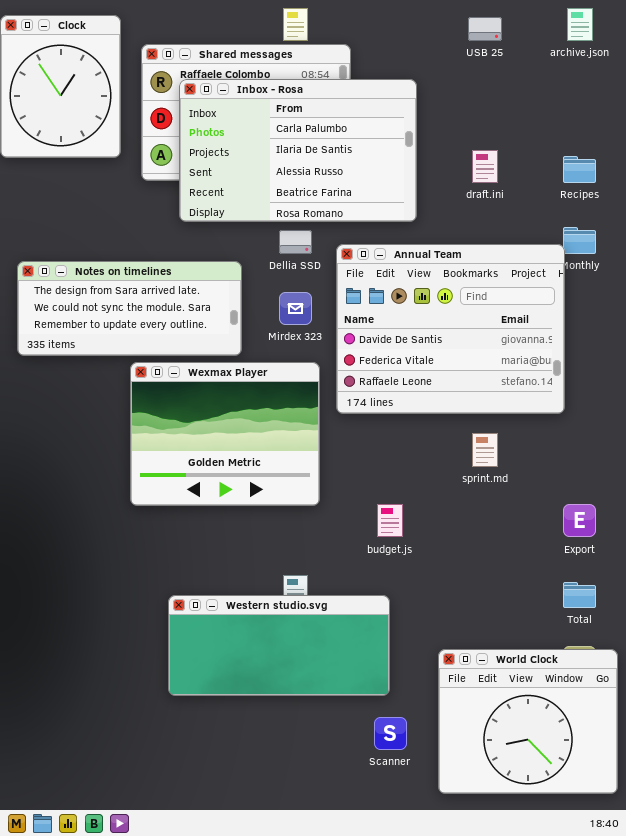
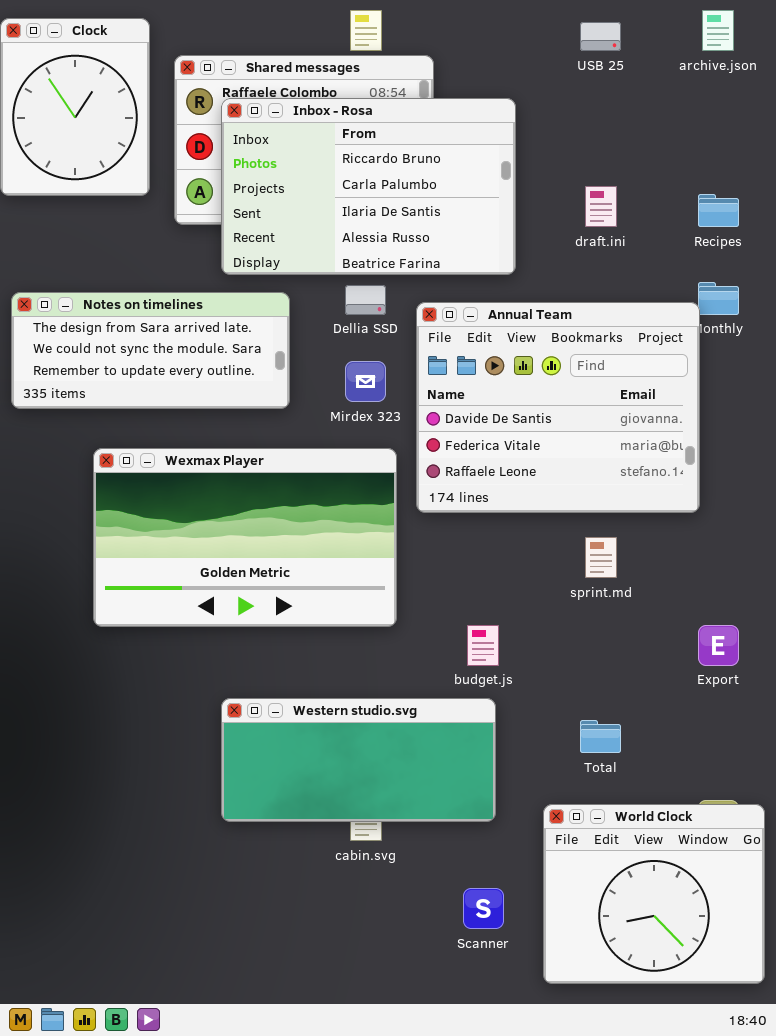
Inbox - Rosa: [179,79,417,222] -> [221,98,516,275], scrolled up 1 row
Notes on timelines: [17,261,242,356] -> [11,292,290,409], moved
Wexmax Player: [130,362,320,506] -> [93,448,397,627], resized
Total: [563,582,596,608] -> [580,720,621,753], moved
Western studio.svg: [168,595,390,696] -> [221,698,496,822], moved

